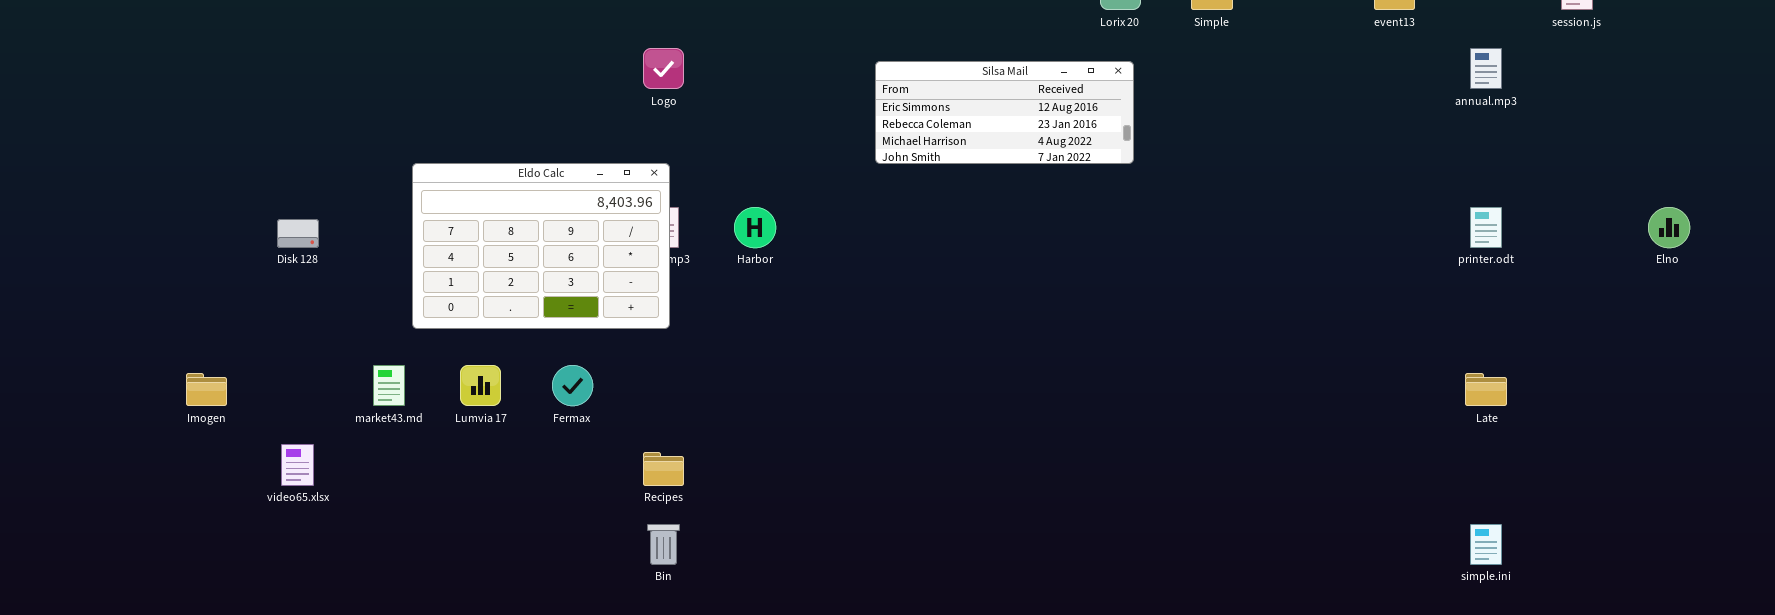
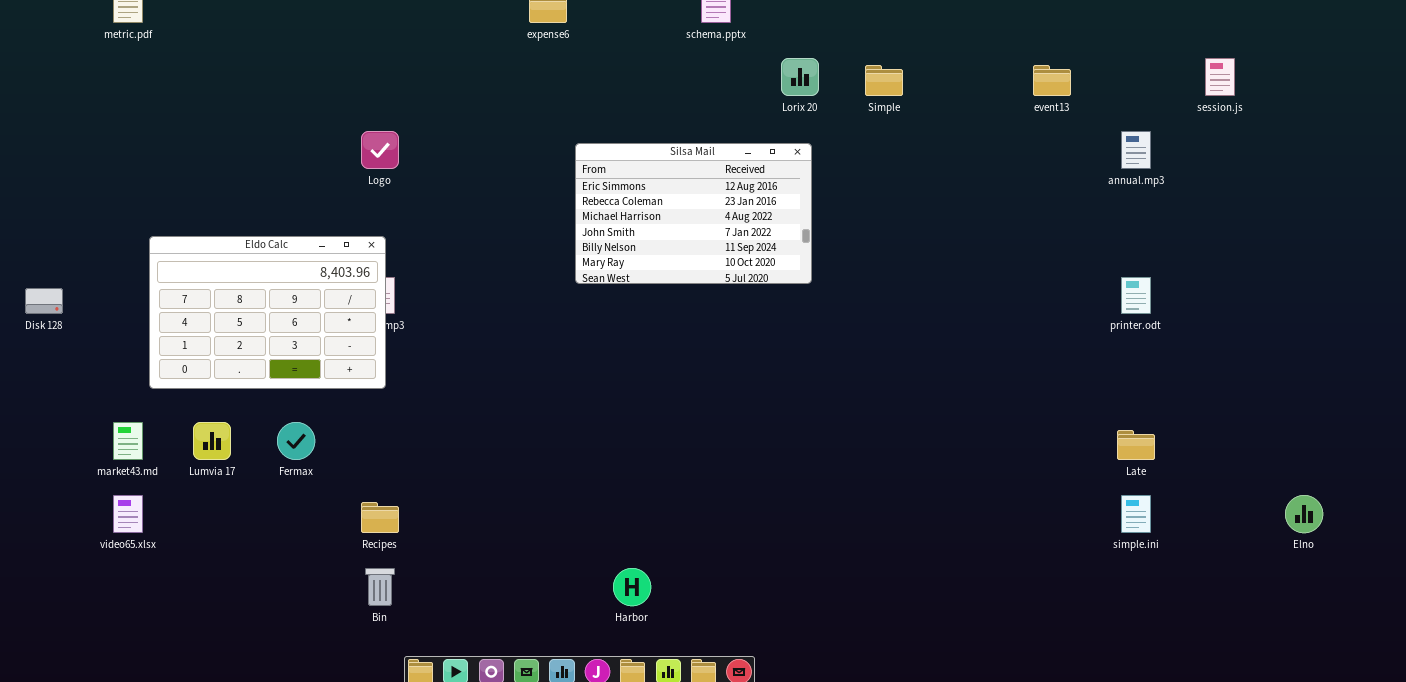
Silsa Mail: [875,61,1134,164] -> [575,143,812,284], resized
Harbor: [734,207,776,248] -> [613,568,651,606], moved
Elno: [1648,207,1690,248] -> [1285,495,1323,533], moved
video65.xlsx: [281,444,314,486] -> [113,495,143,533], moved
simple.ini: [1470,524,1502,565] -> [1121,495,1151,533], moved

